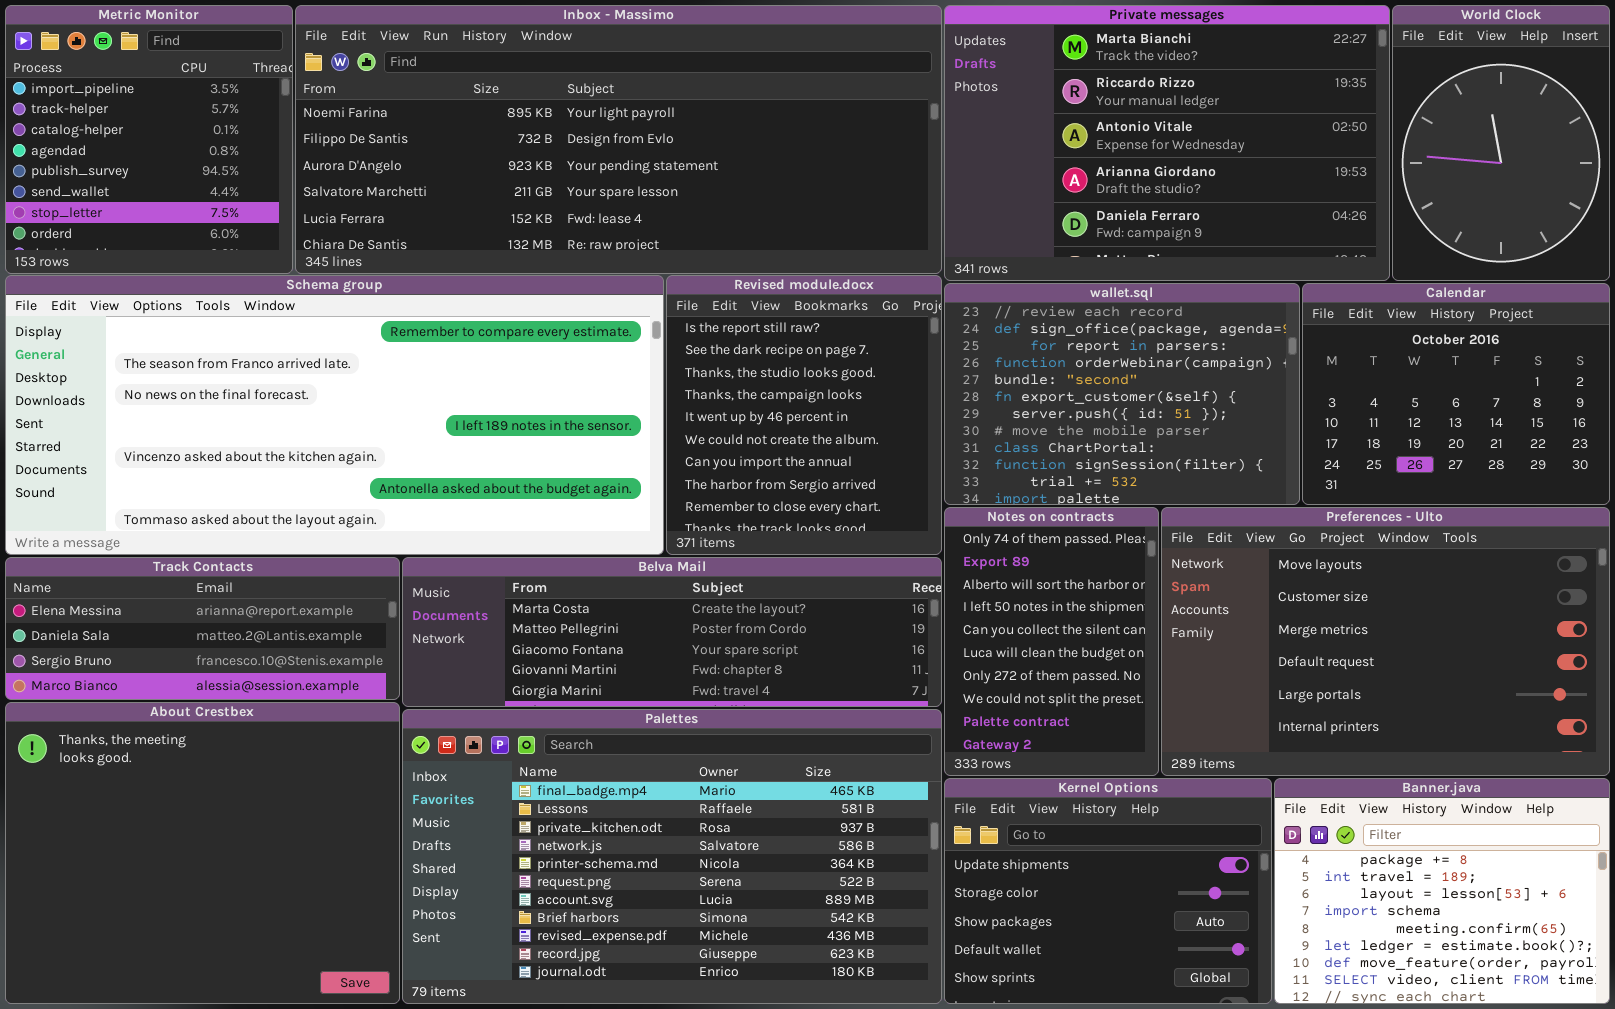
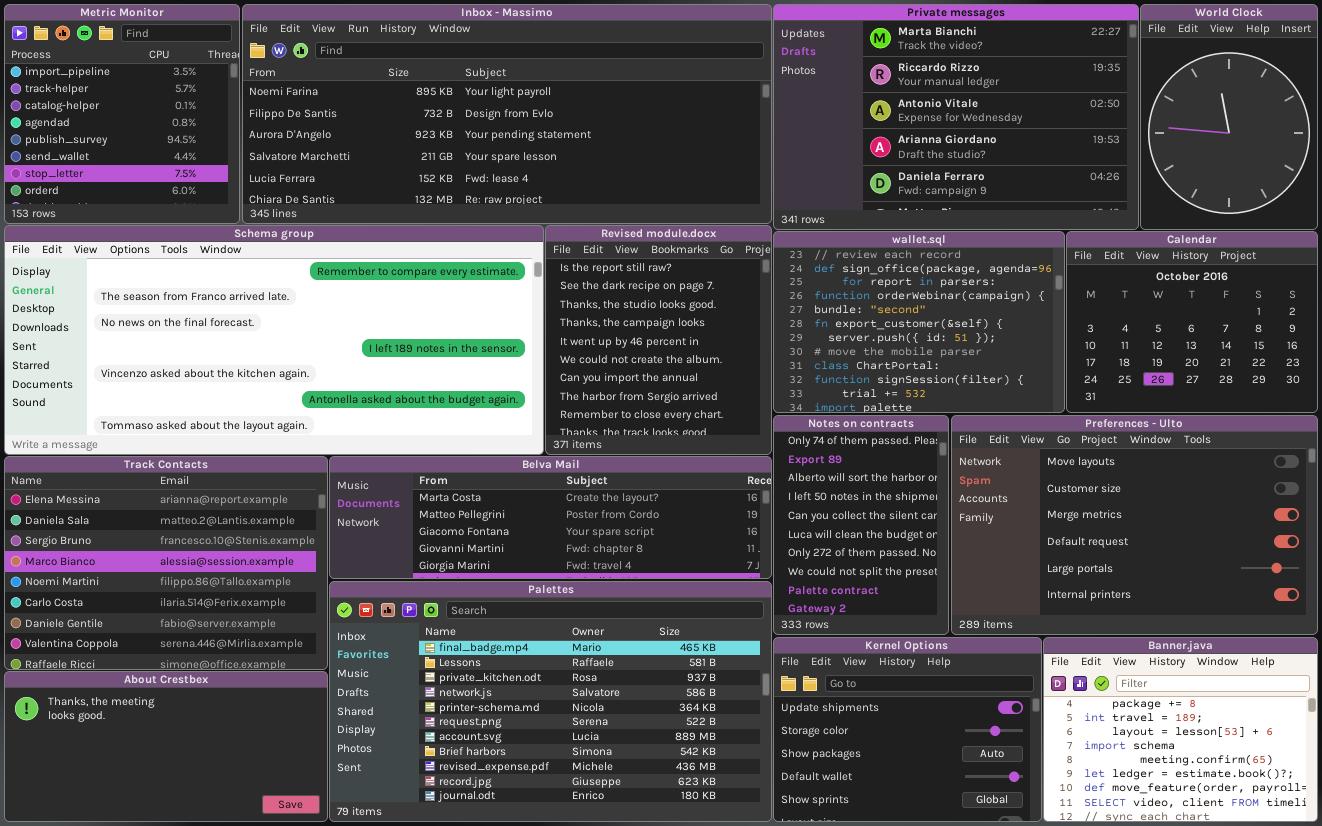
Track Contacts: [5,557,400,700] -> [4,456,328,670], resized
About Crestbex: [5,702,400,1004] -> [4,671,328,822], resized

